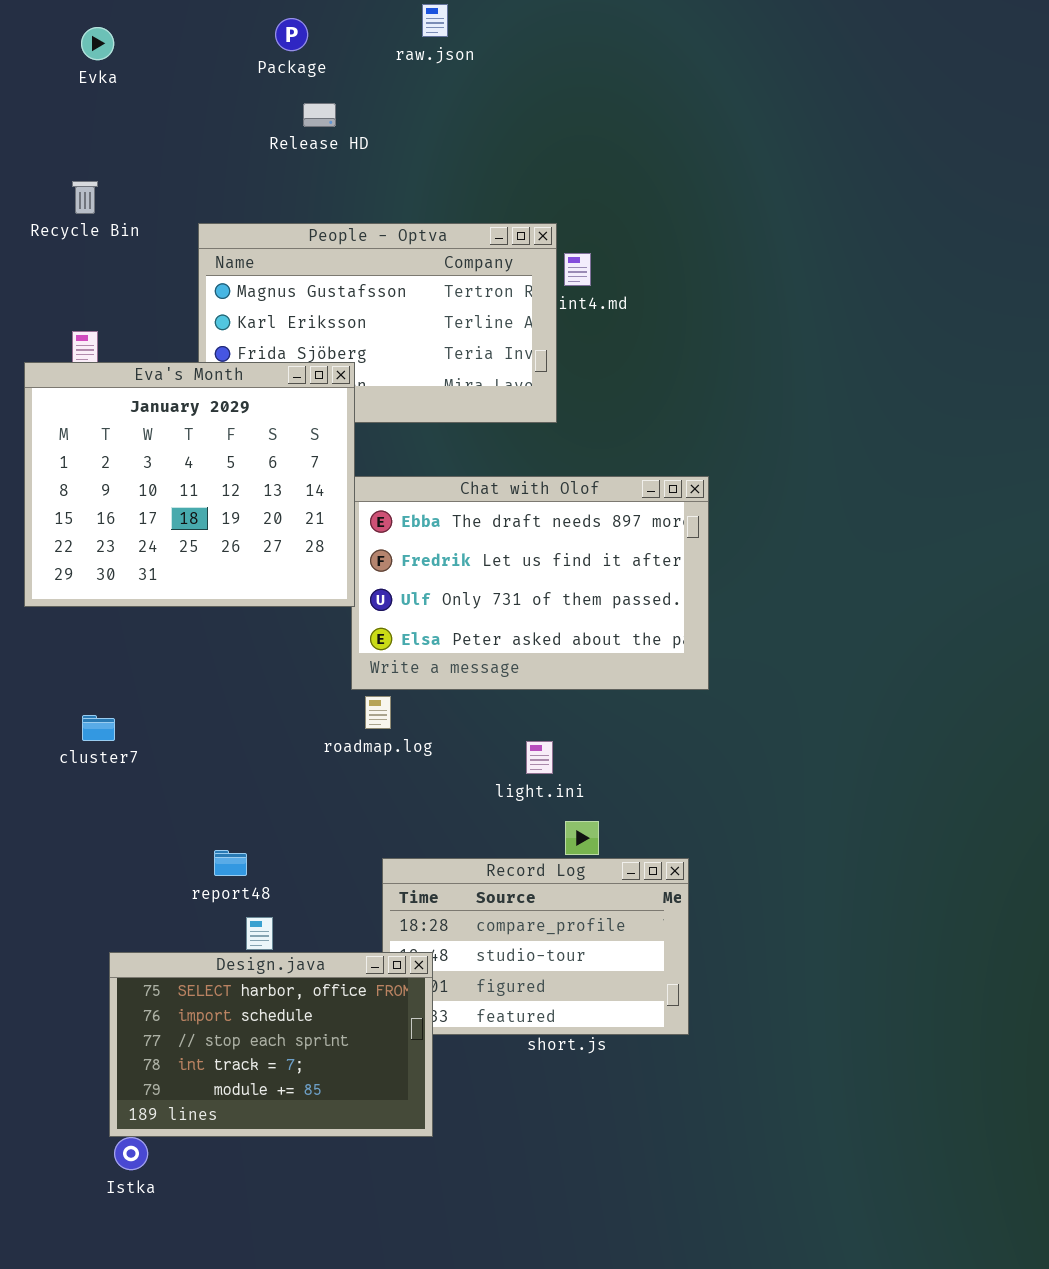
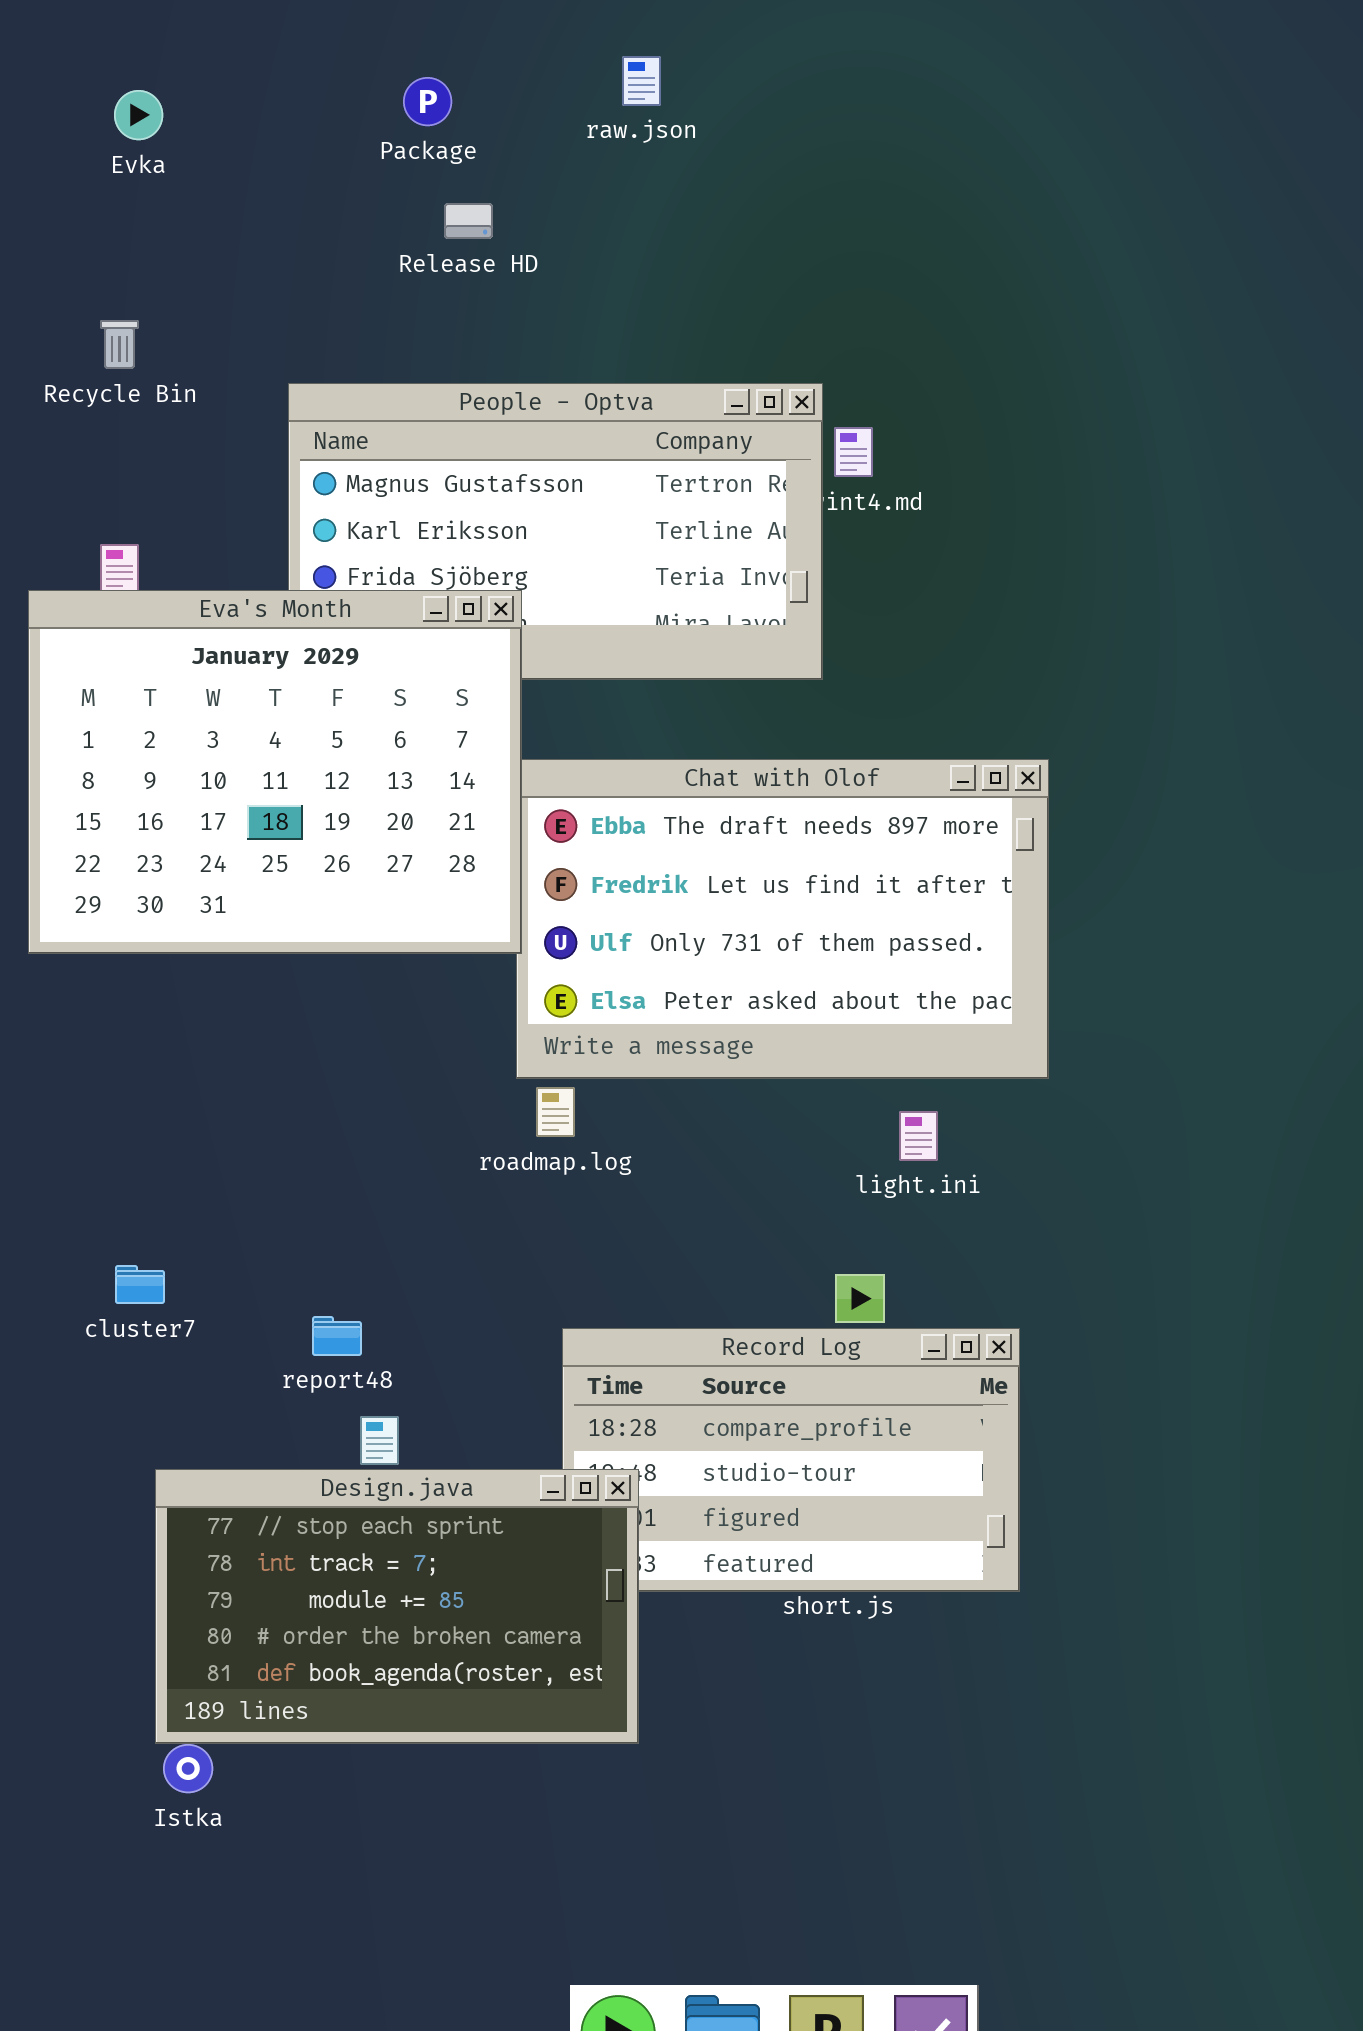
cluster7: [82,715,115,741] -> [115,1265,165,1304], moved
light.ini: [526,741,553,774] -> [899,1111,938,1161], moved
Design.java: [109,952,433,1137] -> [155,1469,639,1744], scrolled down 2 rows

